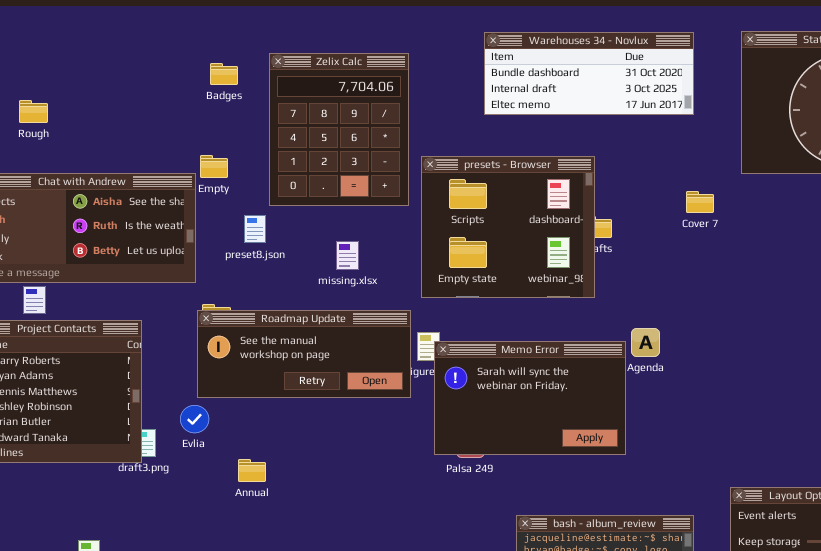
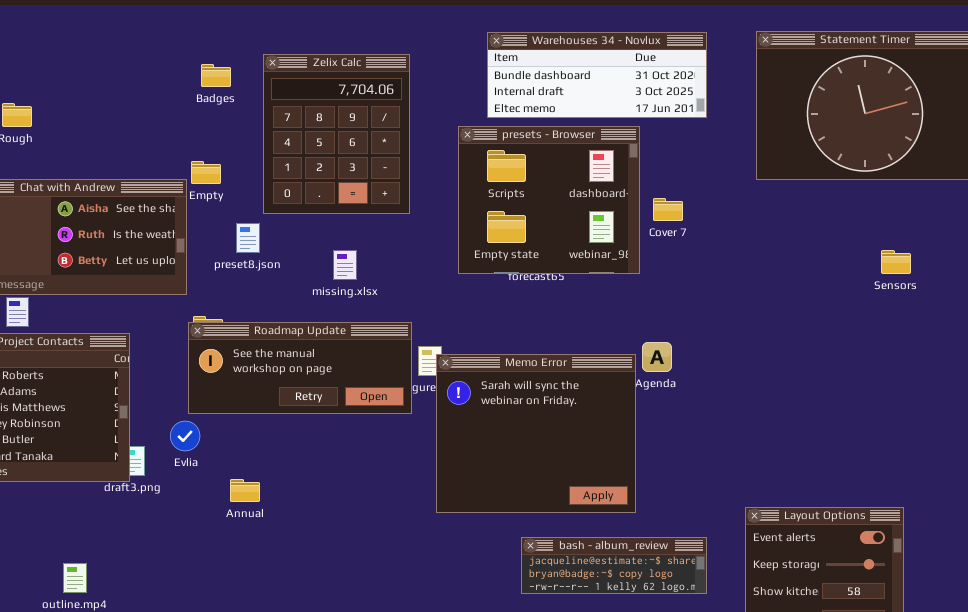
presets - Browser: [421,156,595,298] -> [458,126,640,274], moved
Cover 7: [686,191,714,213] -> [653,198,683,221], moved
Memo Error: [434,341,626,455] -> [436,354,636,513], resized

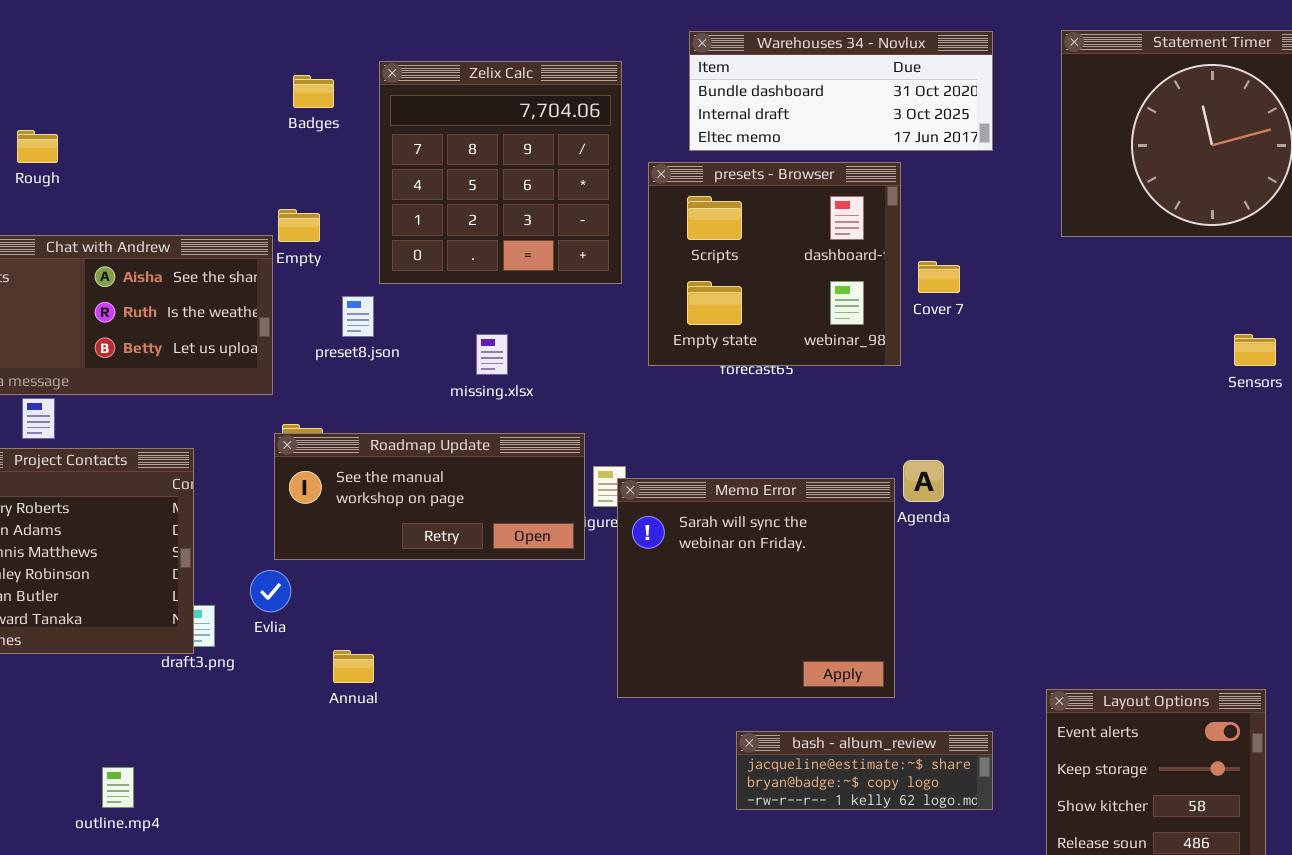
Zelix Calc: [263,54,410,214] -> [379,61,622,284], resized

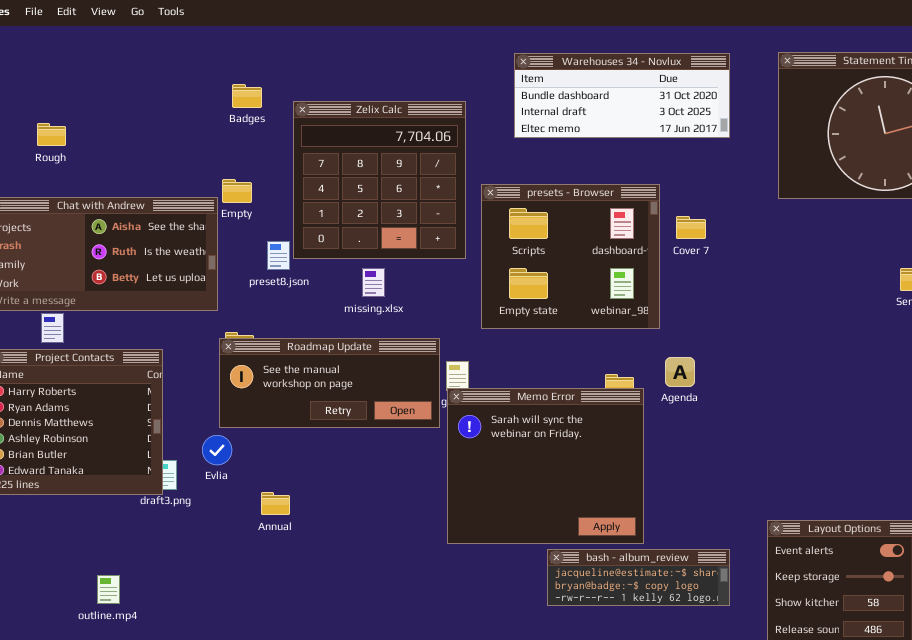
Zelix Calc: [379,61,622,284] -> [293,101,466,259], moved
presets - Browser: [648,162,901,366] -> [481,184,660,329], moved
Memo Error: [617,478,895,698] -> [447,388,644,544], moved

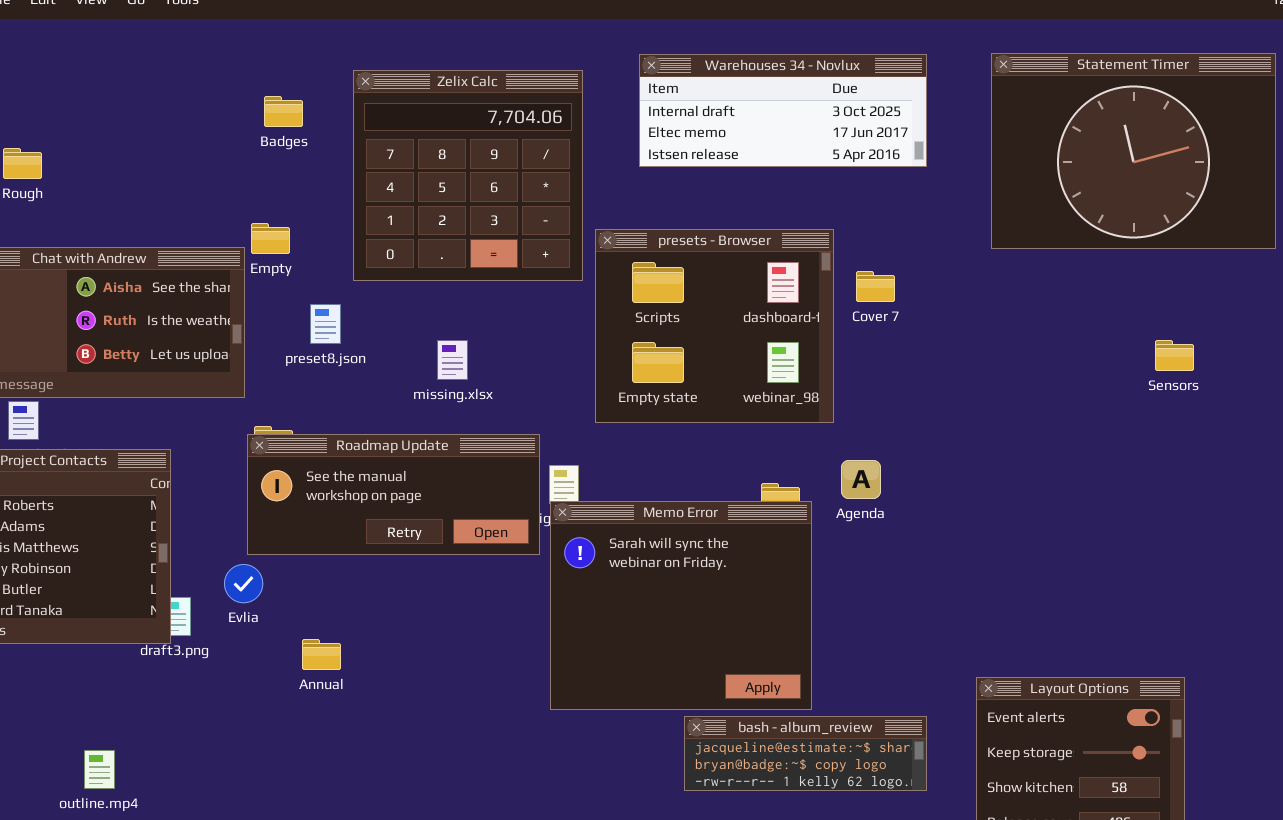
Warehouses 34 - Novlux: [514,53,730,138] -> [639,54,927,167], scrolled down 1 row
Zelix Calc: [293,101,466,259] -> [353,70,583,281], moved

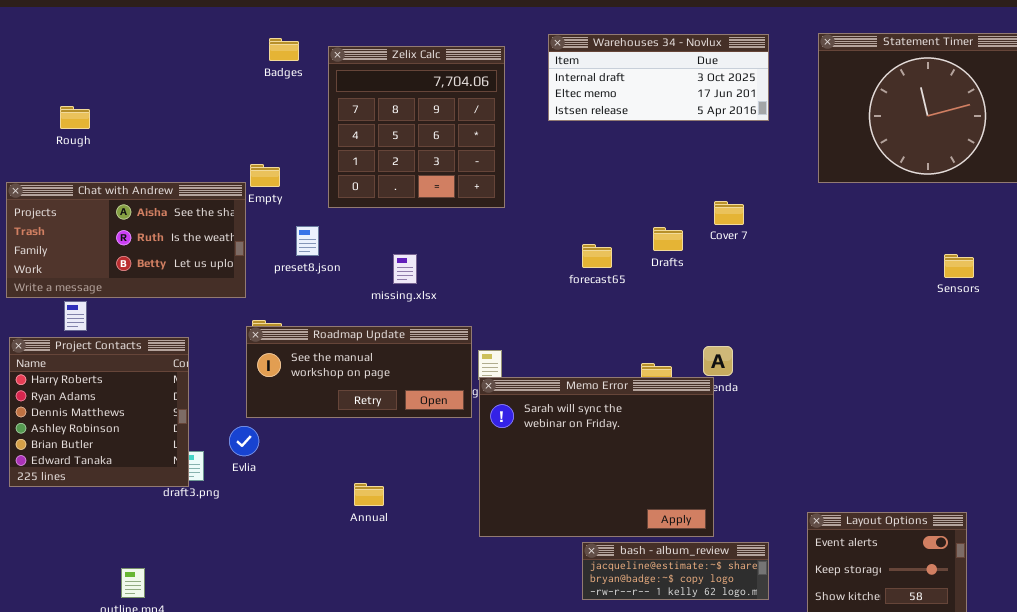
Badges: [264,96,303,127] -> [269,38,299,61], moved
presets - Browser: [595,229,834,423] -> none, closed
Memo Error: [550,501,812,710] -> [479,377,714,537], resized
Annual: [302,639,341,670] -> [354,483,384,506], moved

